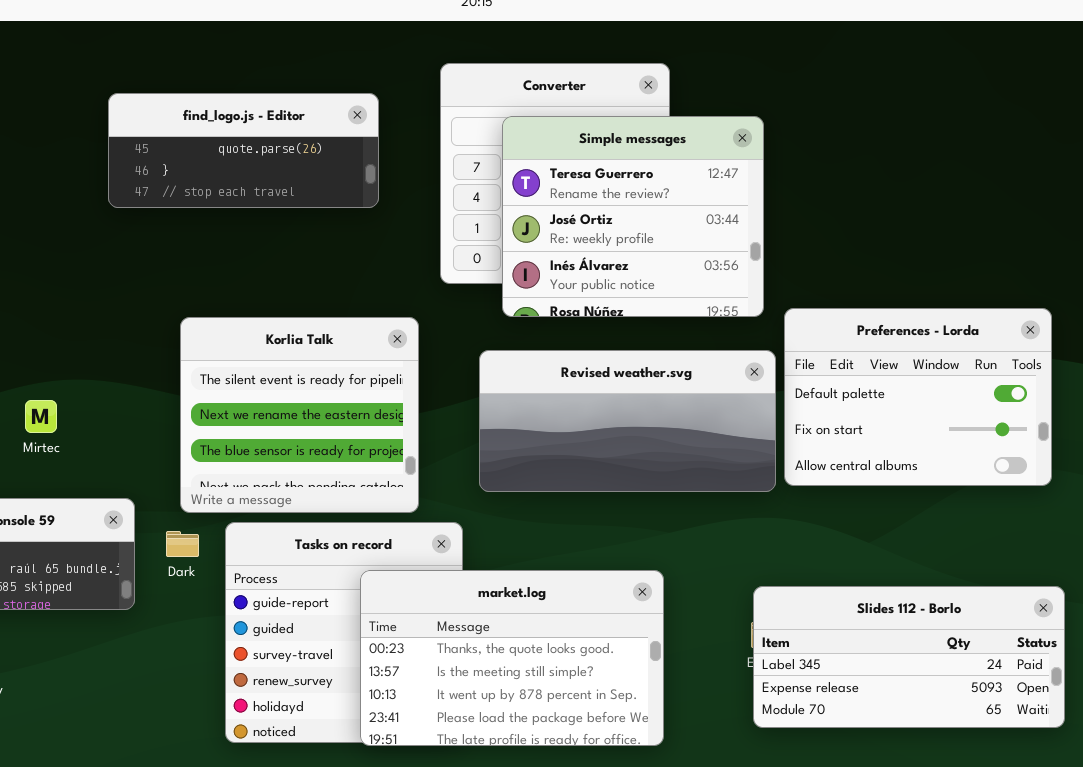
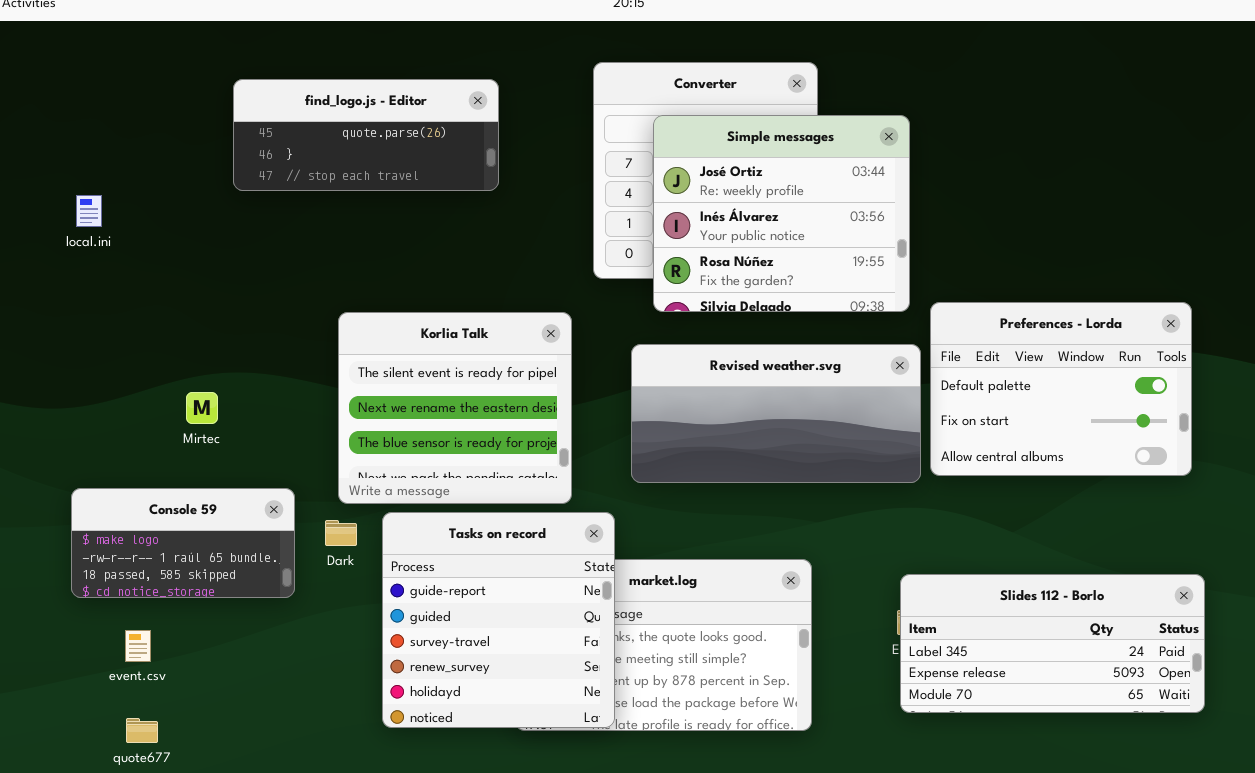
find_logo.js - Editor: [108,93,379,208] -> [233,79,499,191], moved
Simple messages: [502,116,764,317] -> [653,115,910,312], scrolled down 1 row
Tasks on record: [225,522,463,743] -> [382,512,615,728], raised

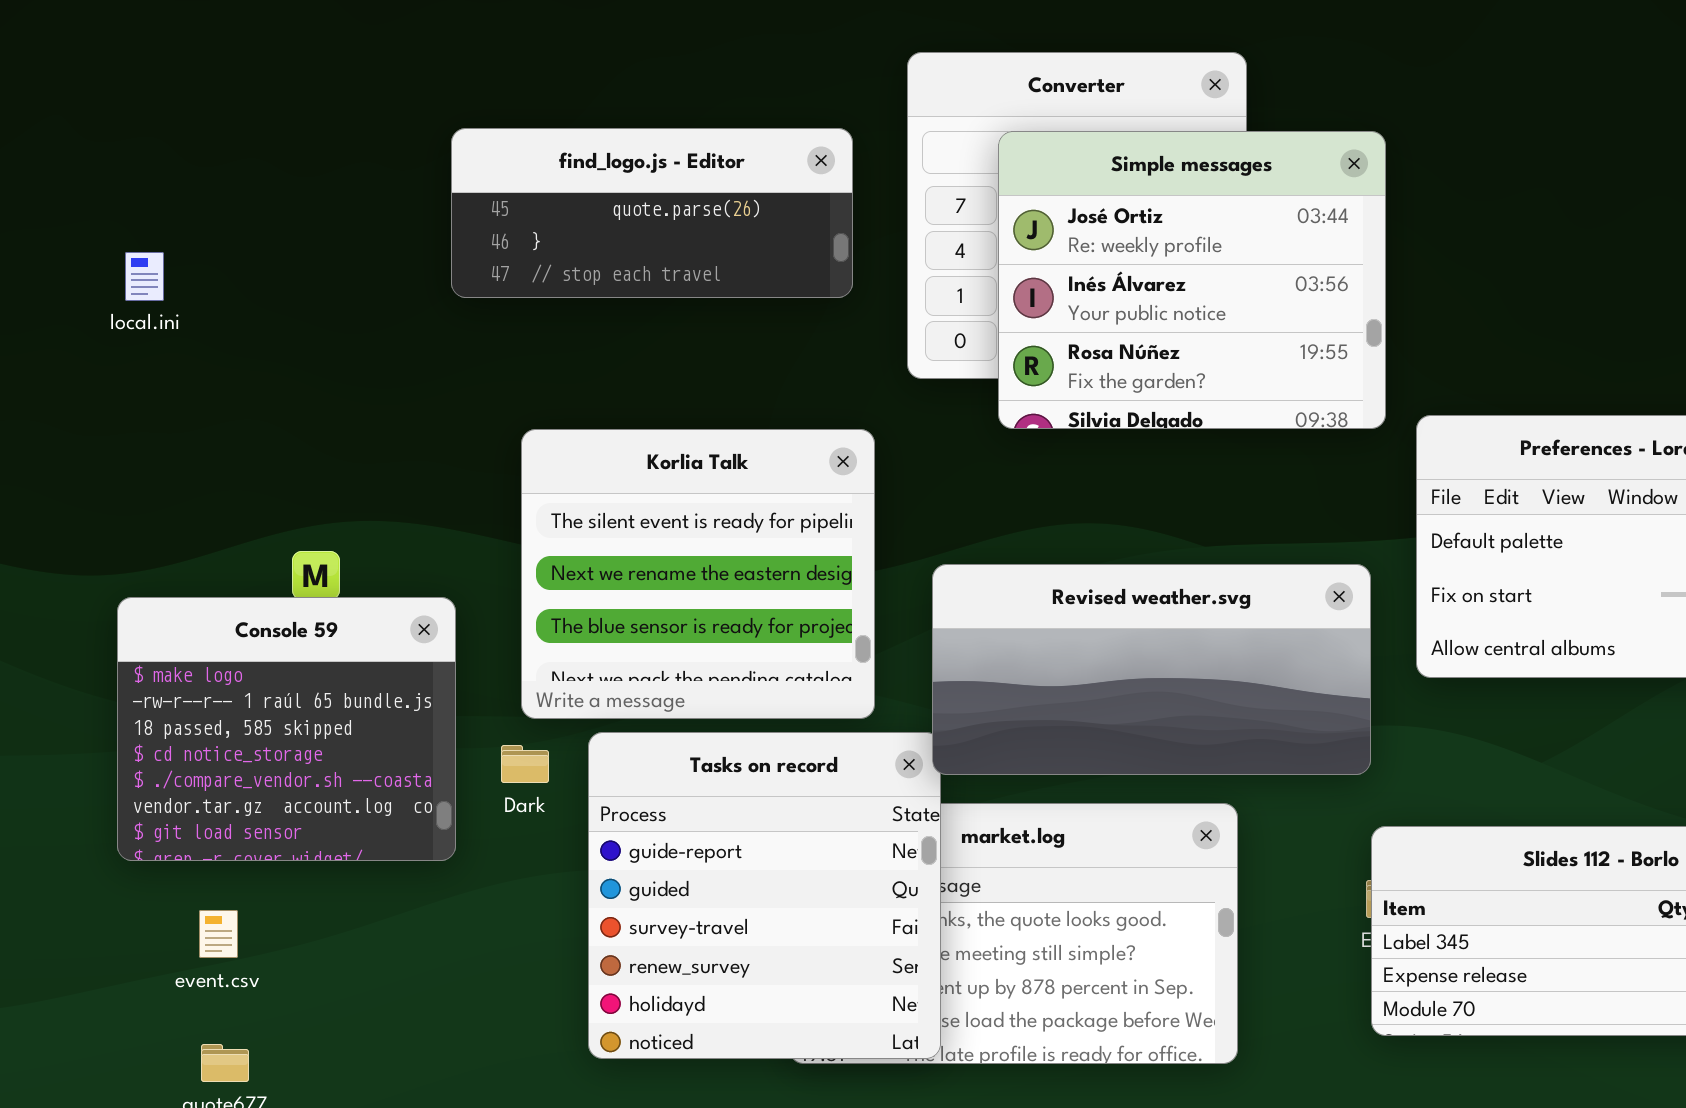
find_logo.js - Editor: [233,79,499,191] -> [451,128,853,298], moved
Revised weather.svg: [631,344,921,483] -> [932,564,1371,775], moved
Console 59: [71,488,295,598] -> [117,597,456,861], resized

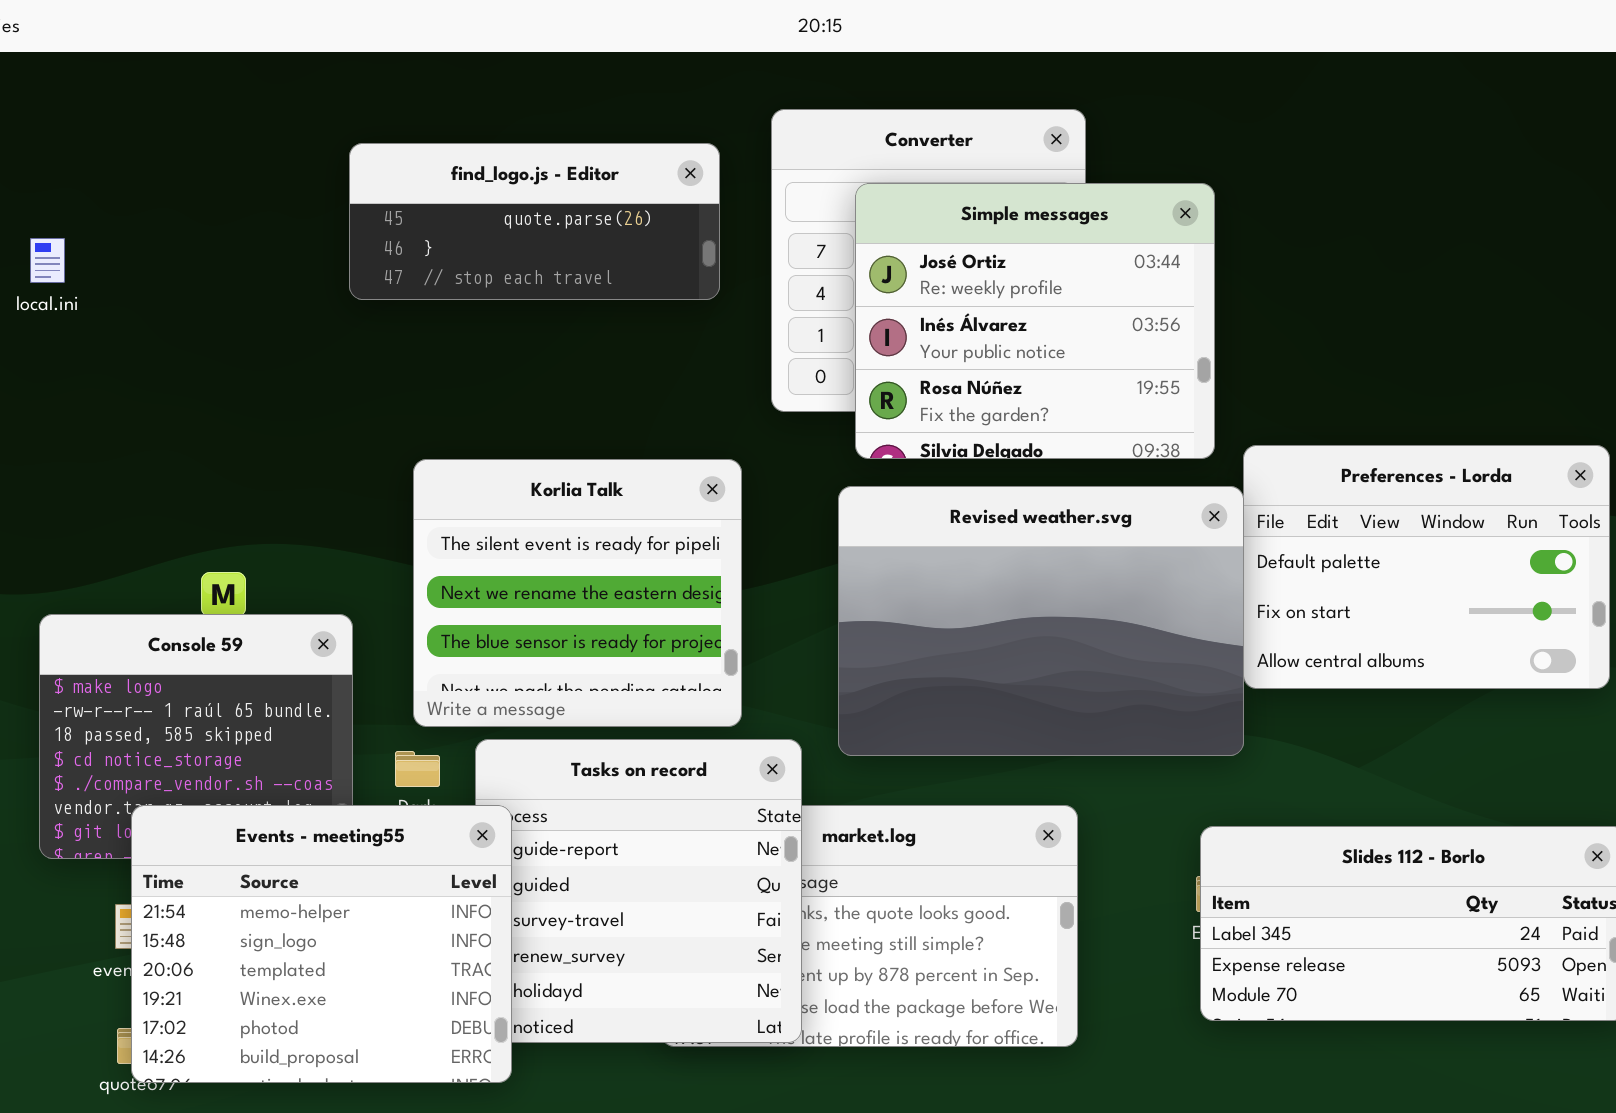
find_logo.js - Editor: [451,128,853,298] -> [349,143,720,300], moved
local.ini: [125,252,164,301] -> [30,238,65,283], moved
Revised weather.svg: [932,564,1371,775] -> [838,486,1244,756], moved, resized
Events - meeting55: none -> [131,805,512,1083], opened

